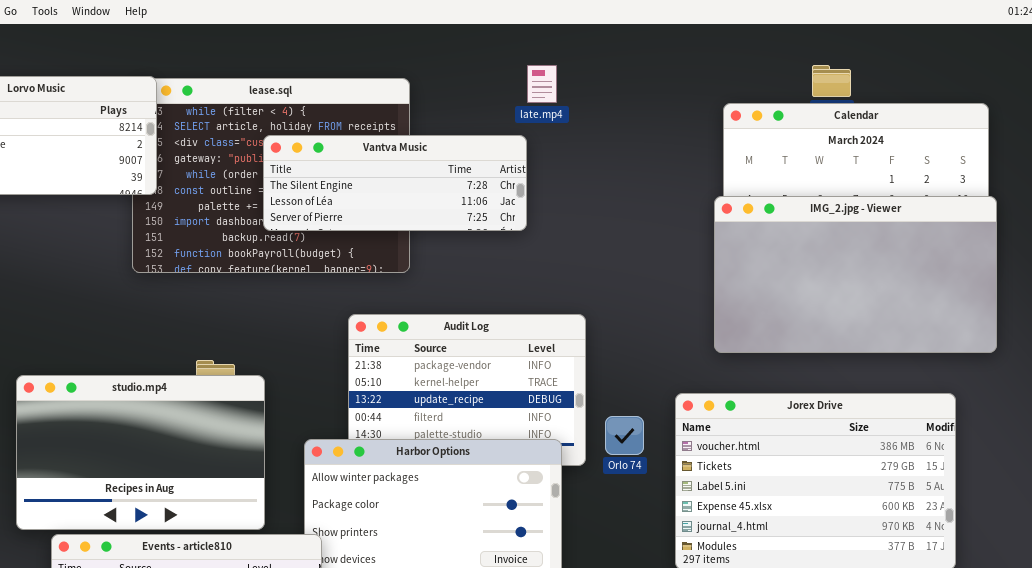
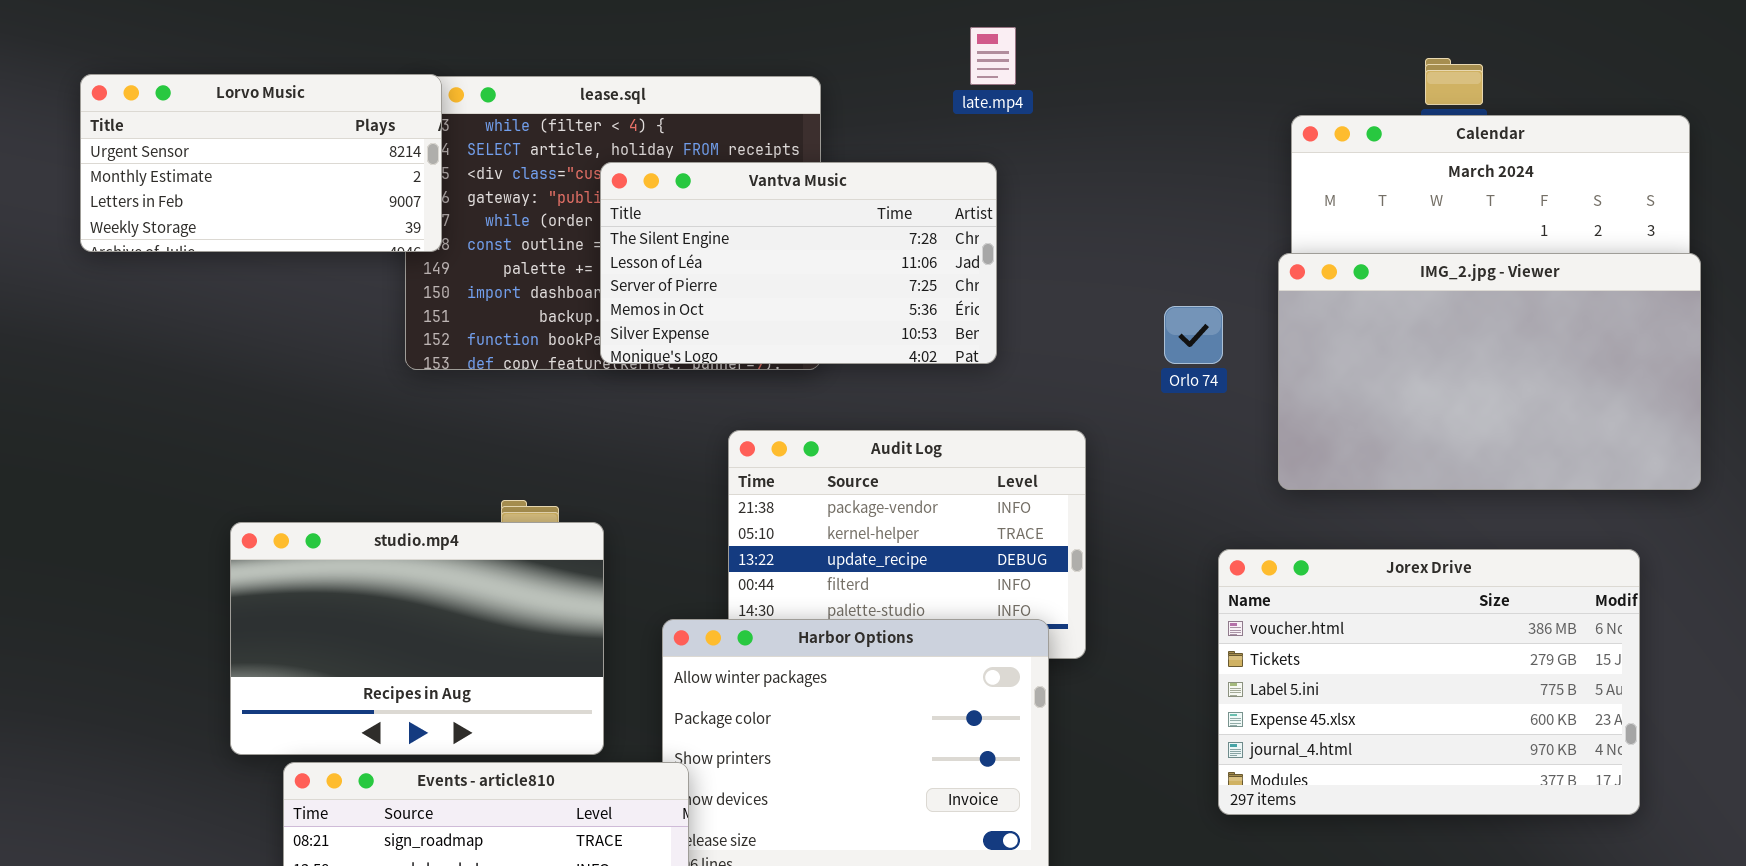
late.mp4: [527,65,557,103] -> [970,27,1016,85], moved
Vantva Music: [263,135,527,231] -> [600,162,997,364], resized
Orlo 74: [605,416,644,455] -> [1164,306,1223,364], moved

